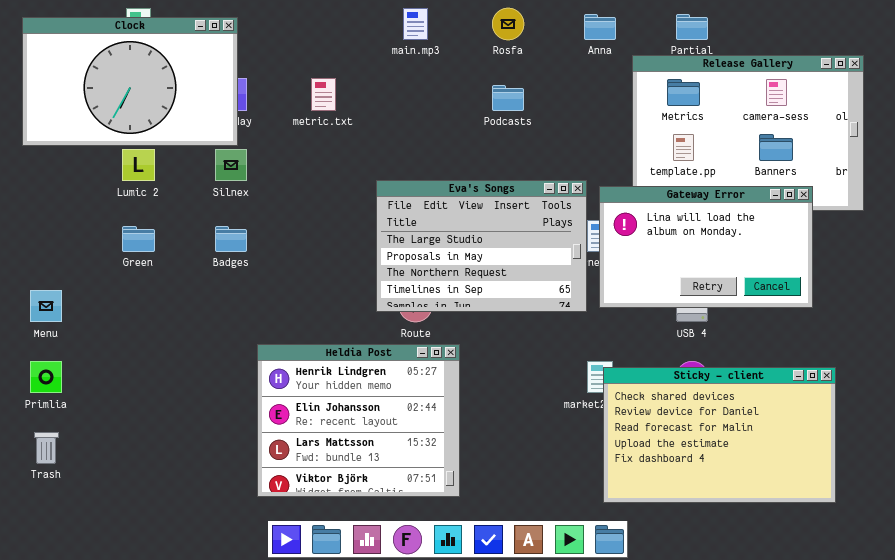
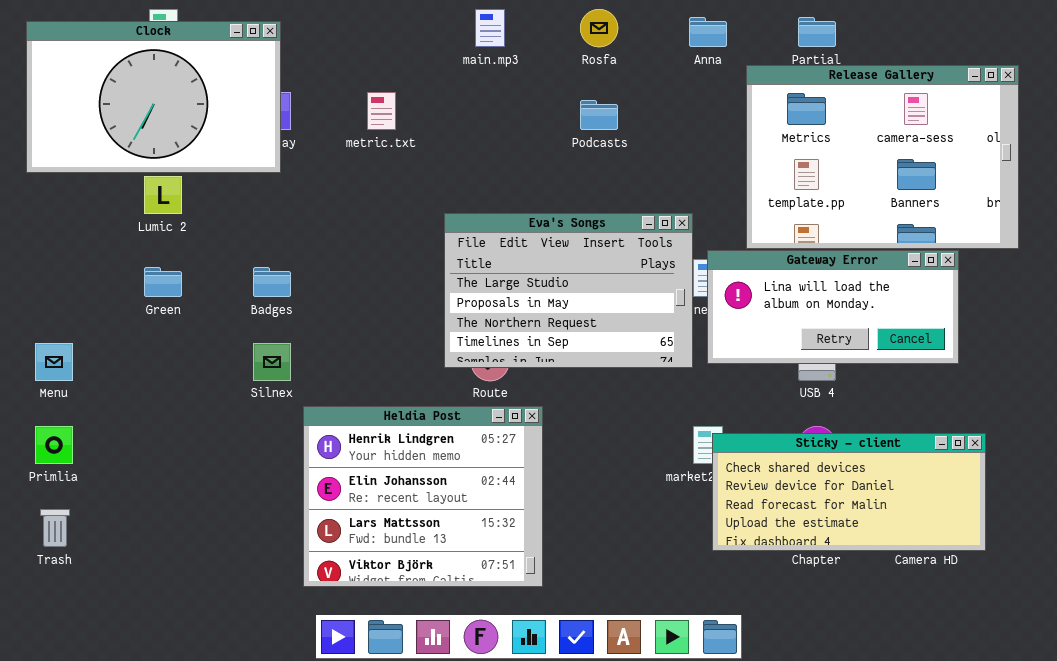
Silnex: [215,149,247,181] -> [253,343,291,381], moved
Gateway Error: [599,186,813,308] -> [707,250,959,364], resized
Sticky - client: [603,367,836,503] -> [712,433,986,551], resized

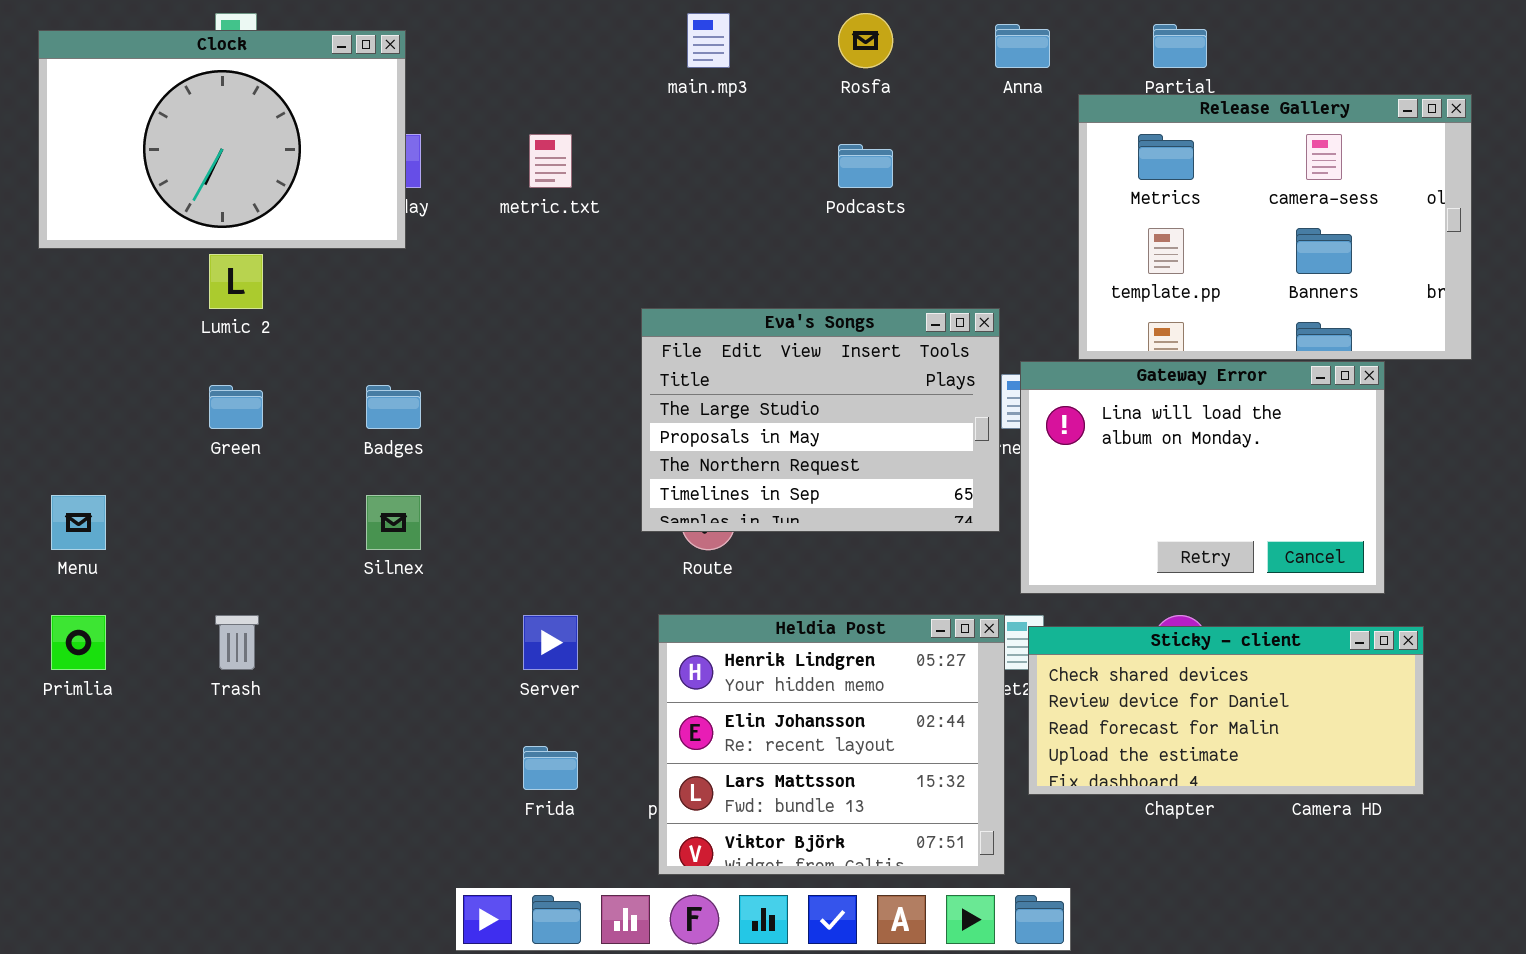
Gateway Error: [707,250,959,364] -> [1020,361,1385,594], resized
Heldia Post: [303,406,543,587] -> [658,614,1005,875], moved
Trash: [40,509,70,547] -> [215,615,259,670], moved

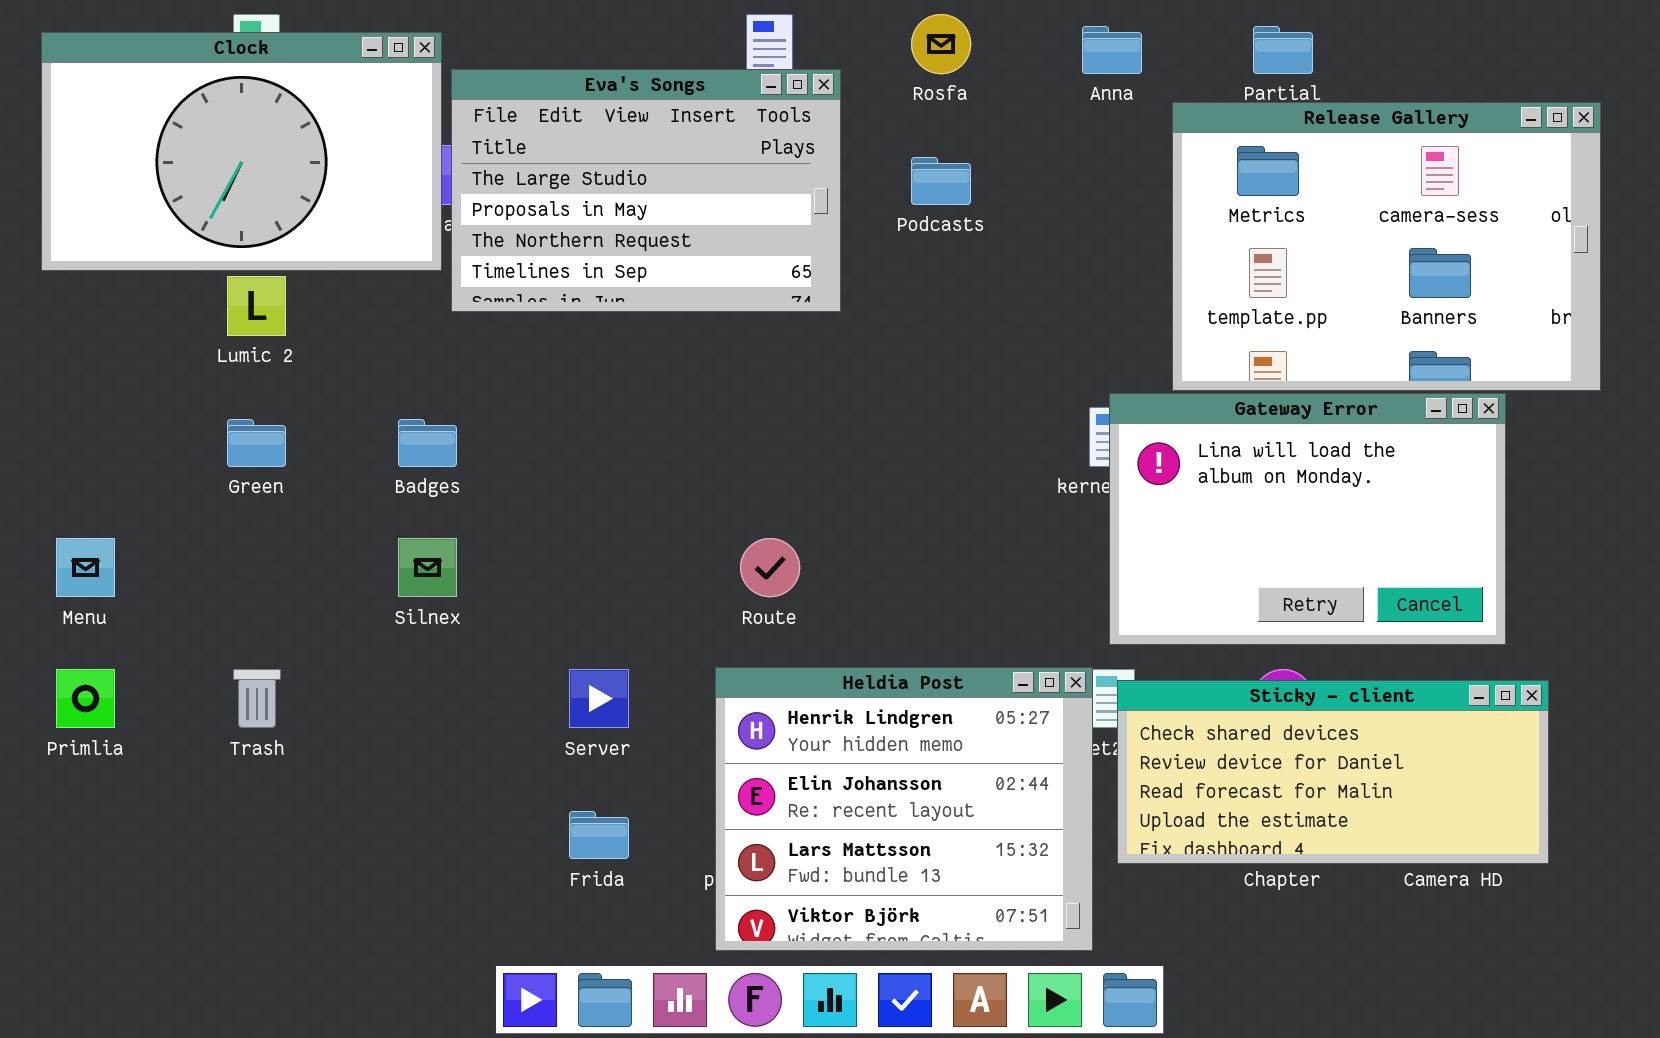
Eva's Songs: [641,308,1000,532] -> [451,69,841,312], moved

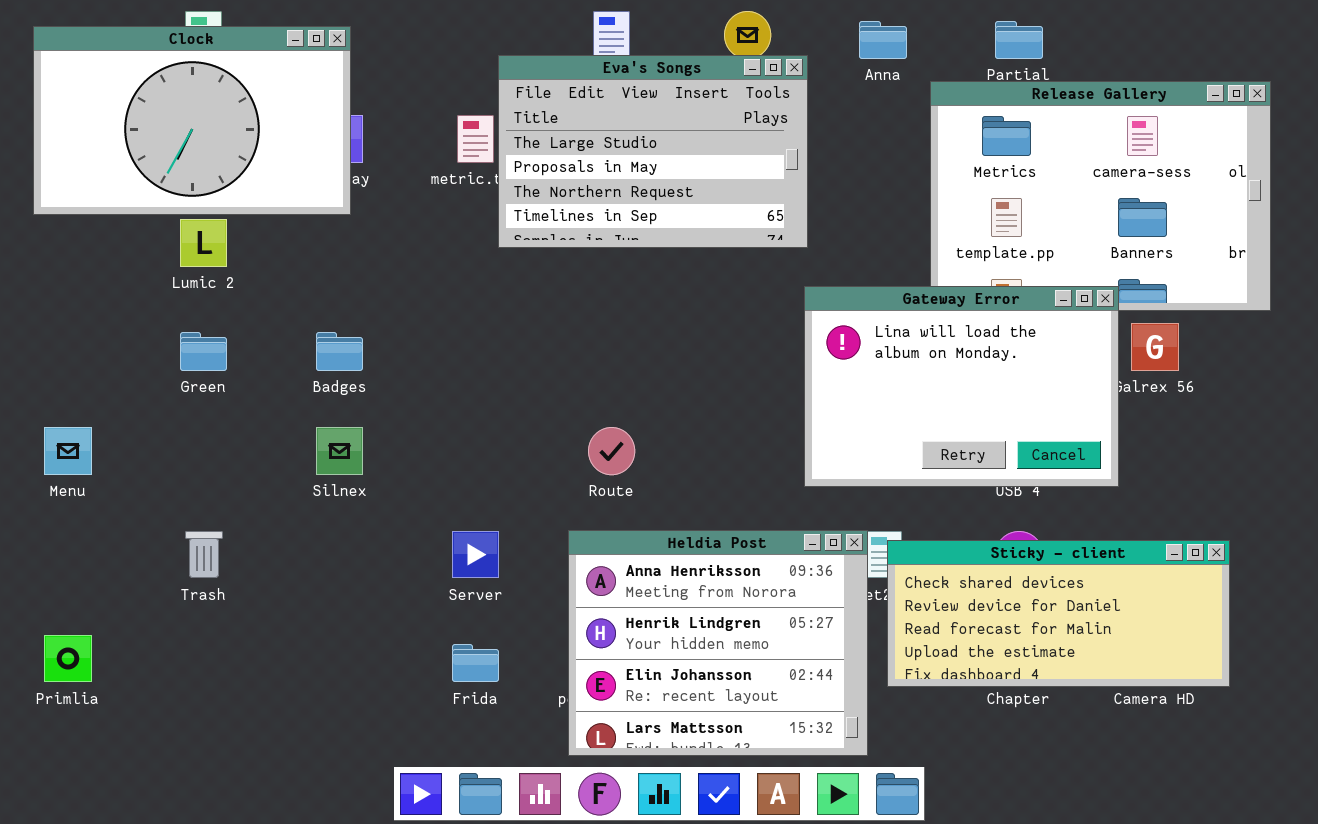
Eva's Songs: [451,69,841,312] -> [498,55,808,248], moved
Gateway Error: [1109,393,1506,645] -> [804,286,1119,487], moved
Heldia Post: [715,667,1093,951] -> [568,530,868,756], scrolled up 1 row
Primlia: [56,669,115,728] -> [44,635,92,682], moved

